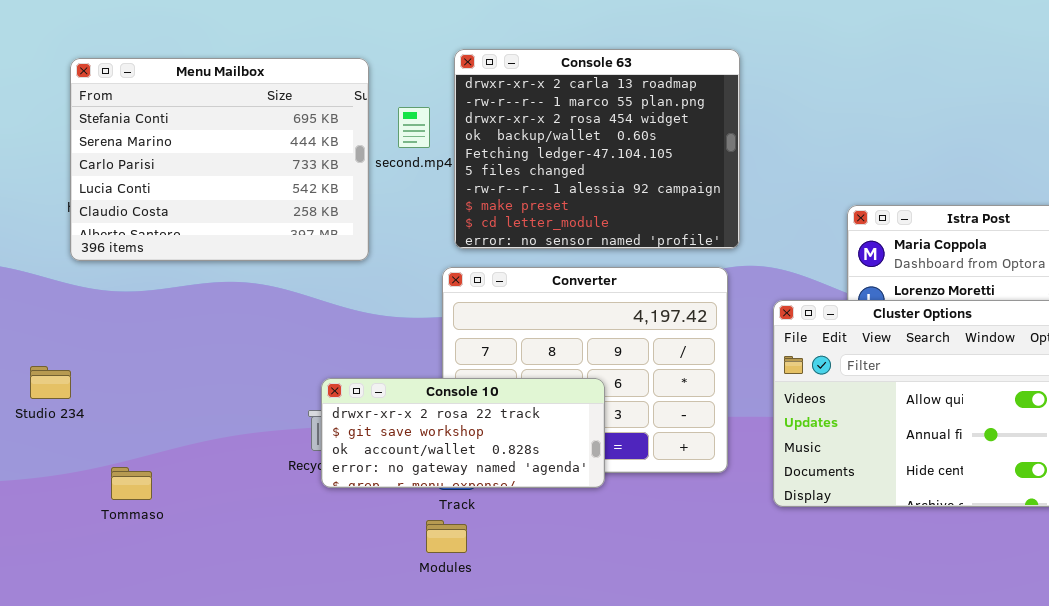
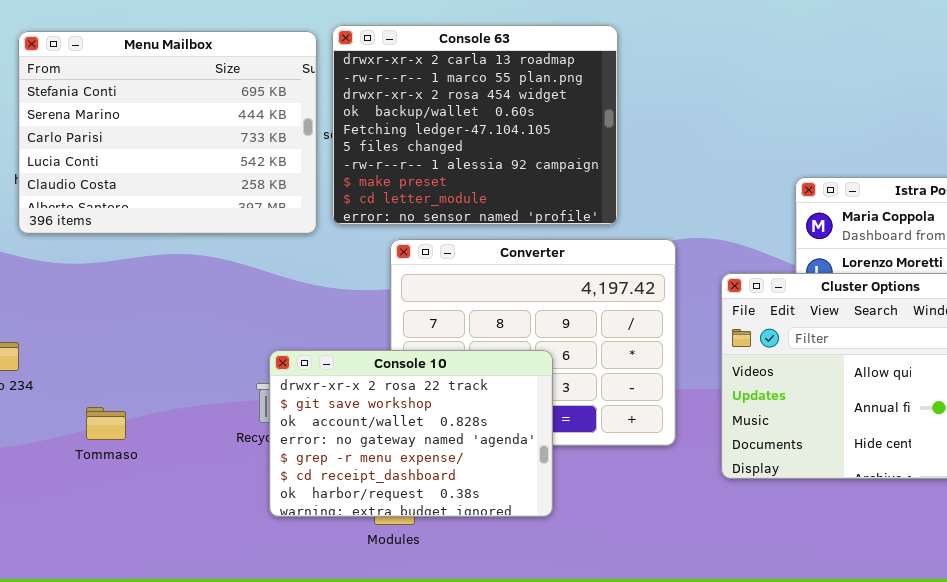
Console 63: [454,49,740,249] -> [332,25,618,225], moved
Console 10: [321,378,605,488] -> [269,350,553,517], resized
Tommaso: [111,467,152,500] -> [86,407,126,440], moved

